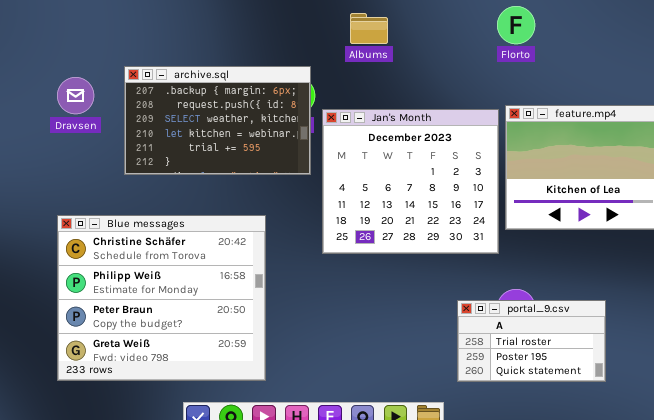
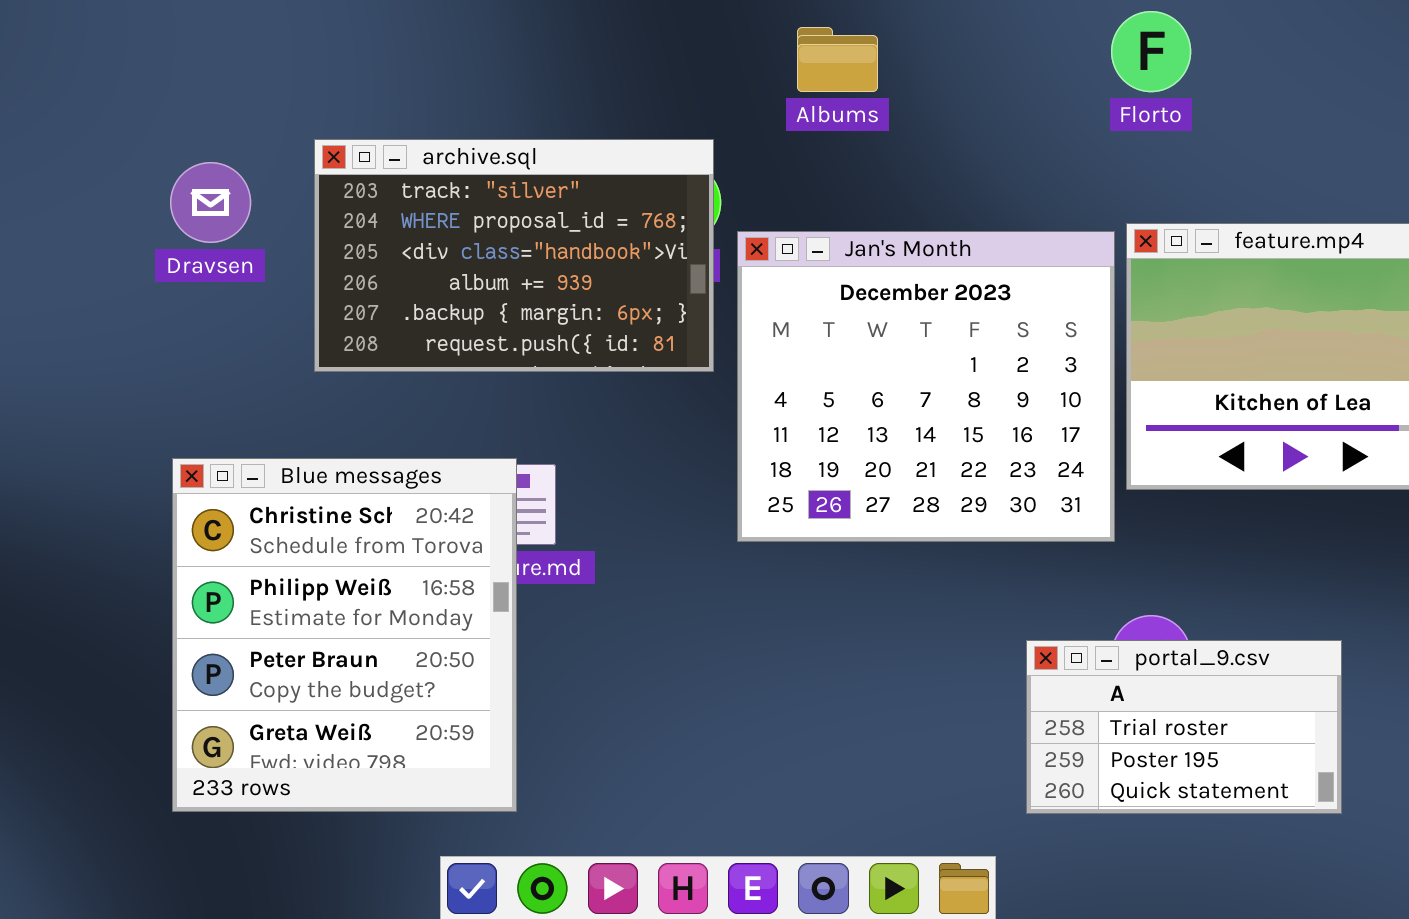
archive.sql: [124,66,311,175] -> [314,139,714,372], scrolled up 4 rows
Blue messages: [57,215,266,381] -> [172,458,517,812], resized

